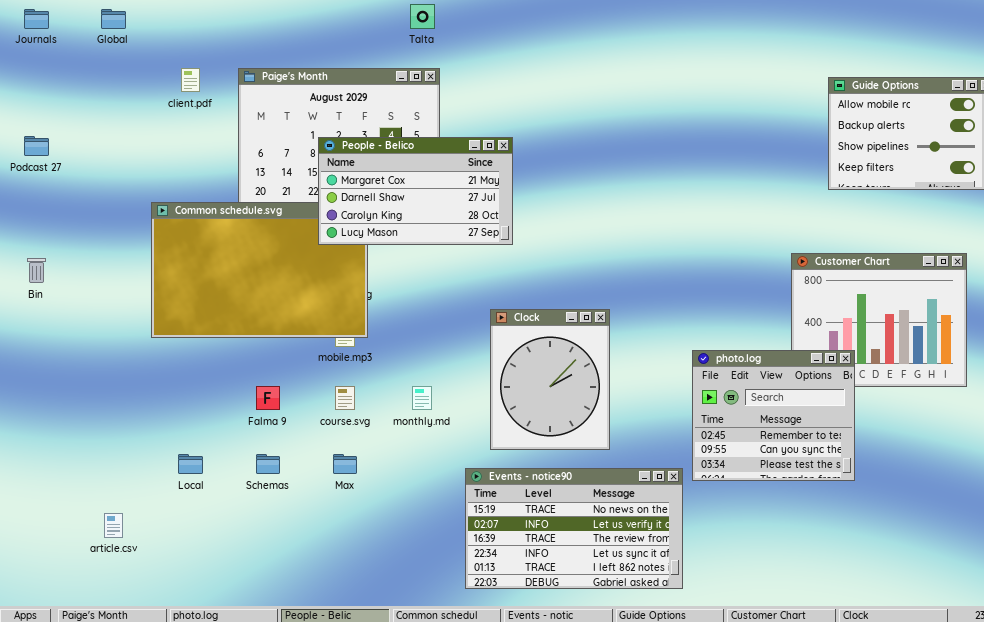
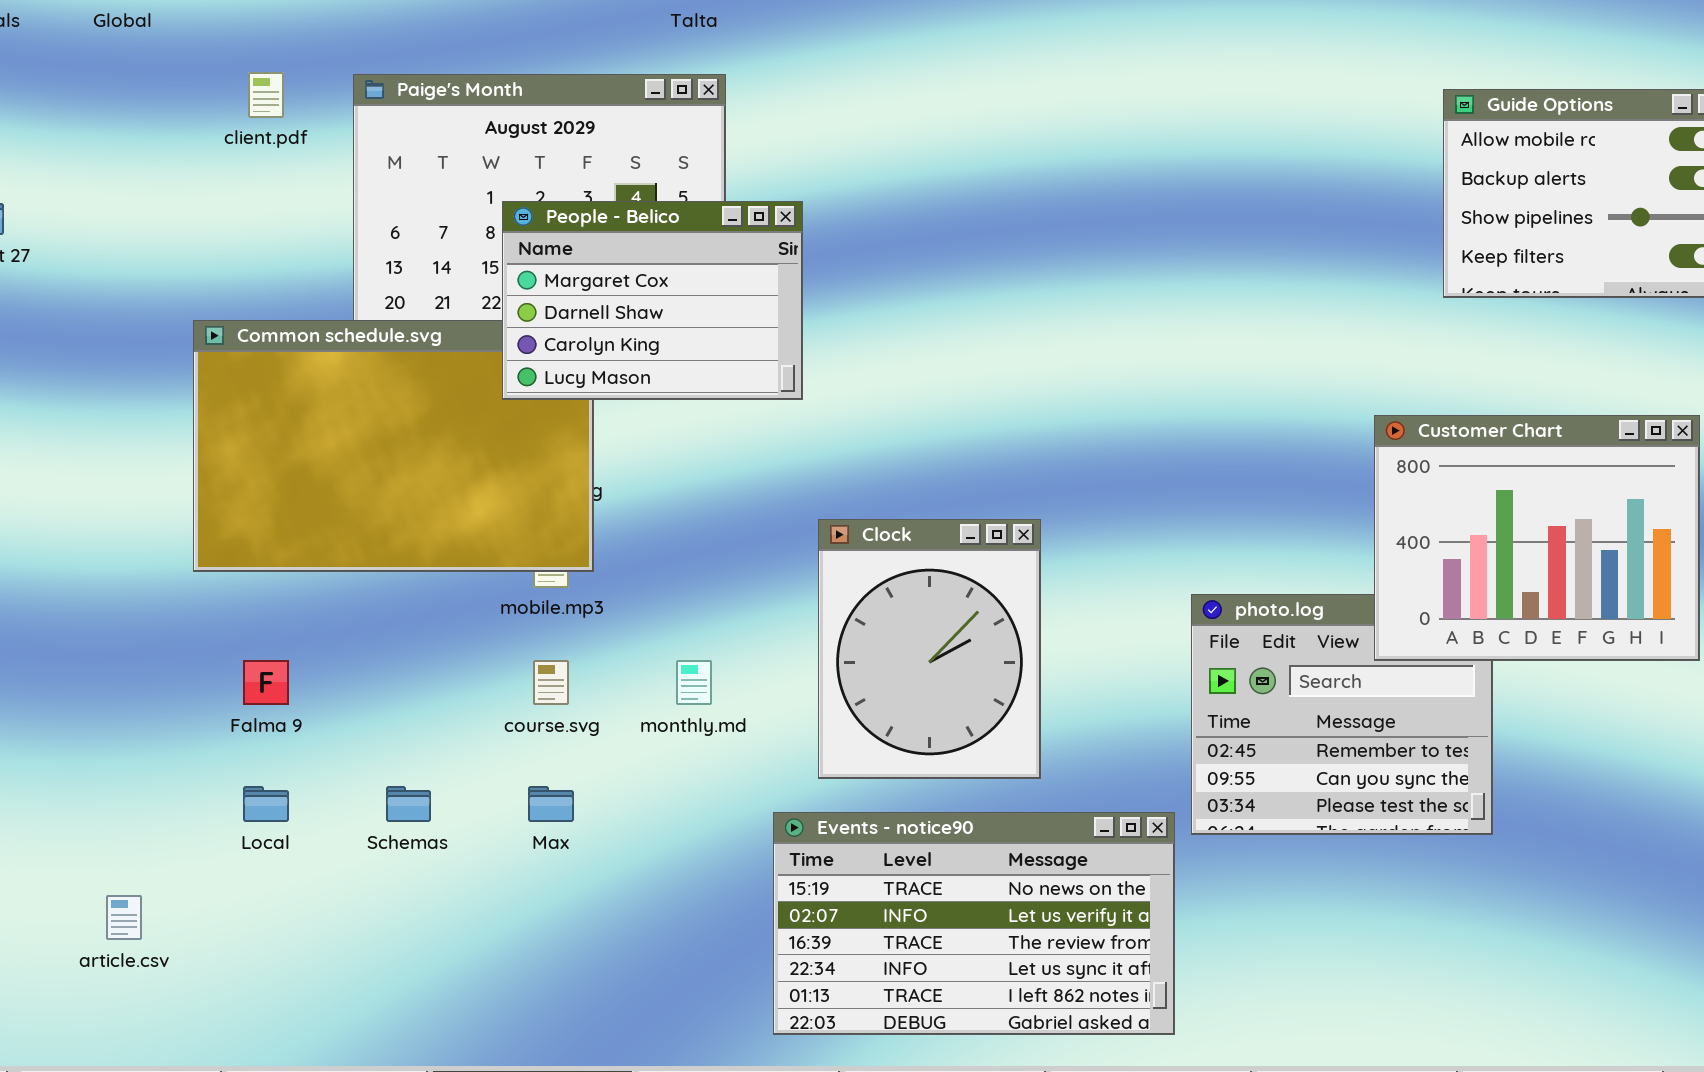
People - Belico: [318,137,513,245] -> [502,201,803,400], resized
Customer Chart: [791,253,967,387] -> [1374,415,1700,661], raised
Falma 9: [256,386,280,410] -> [243,660,289,705], moved

